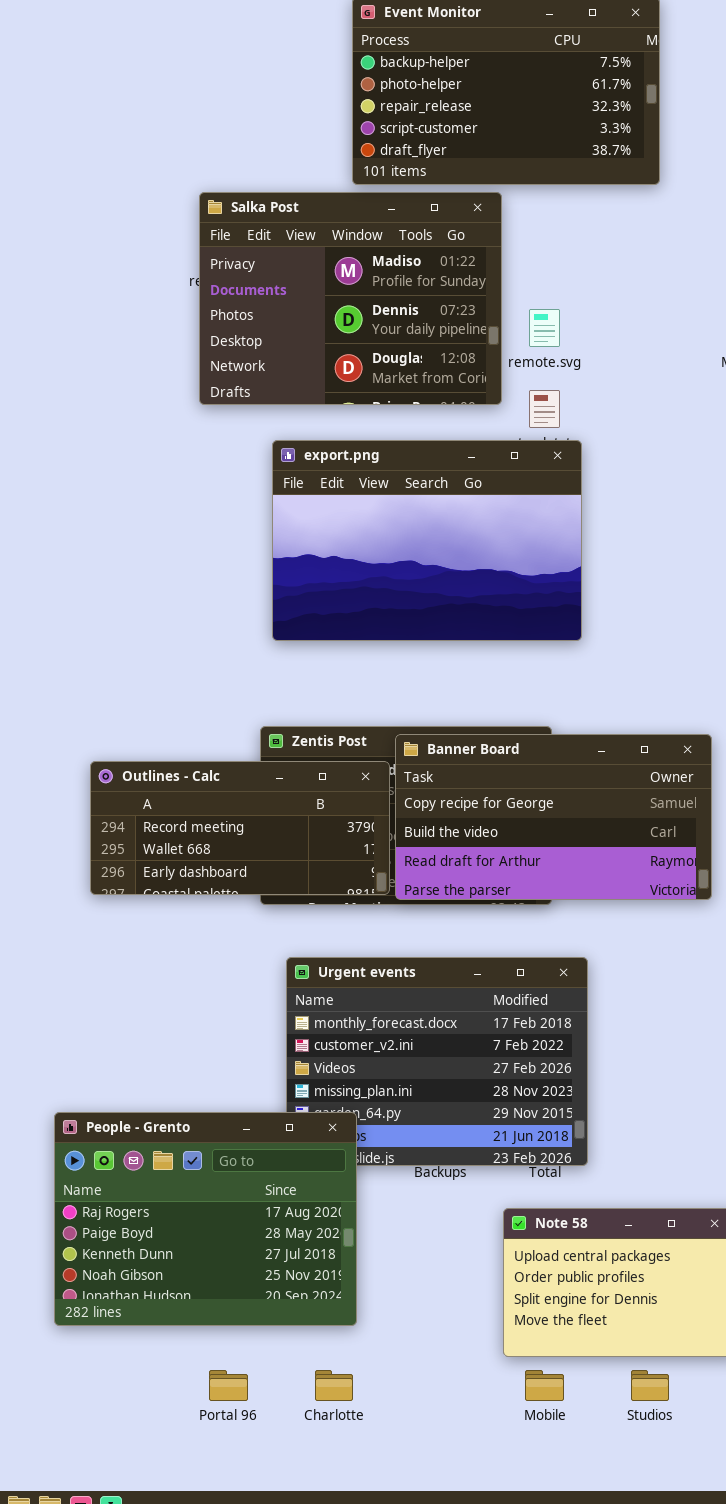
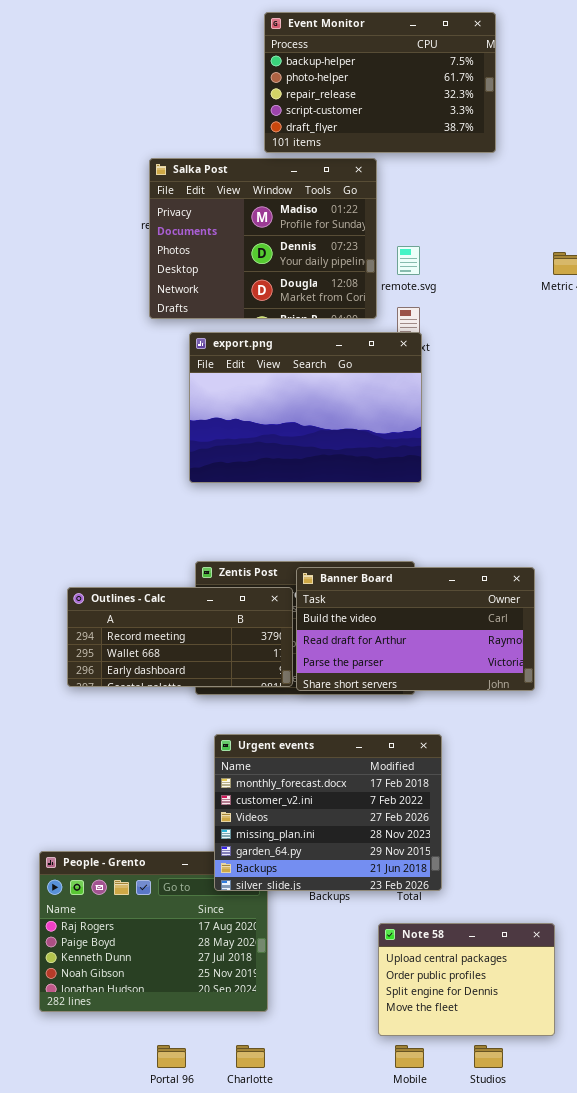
export.png: [272,440,582,641] -> [189,332,422,483], moved
Banner Board: [395,734,712,900] -> [296,567,535,691], scrolled down 1 row
Urgent events: [286,957,588,1166] -> [214,734,442,891], raised

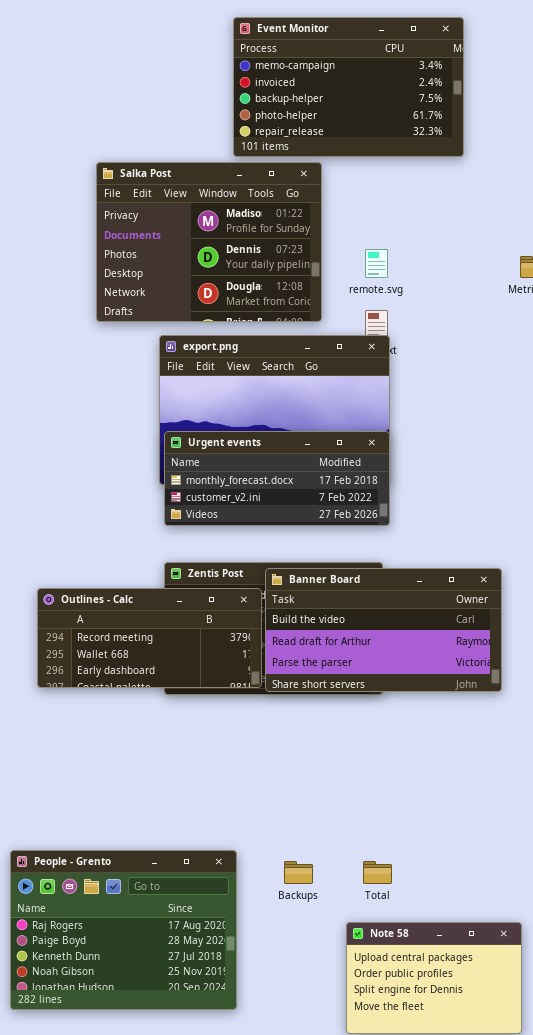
Event Monitor: [264,12,496,153] -> [233,17,464,157], scrolled up 2 rows
Salka Post: [149,158,377,319] -> [96,162,322,322], moved
Urgent events: [214,734,442,891] -> [164,431,390,526], moved, resized

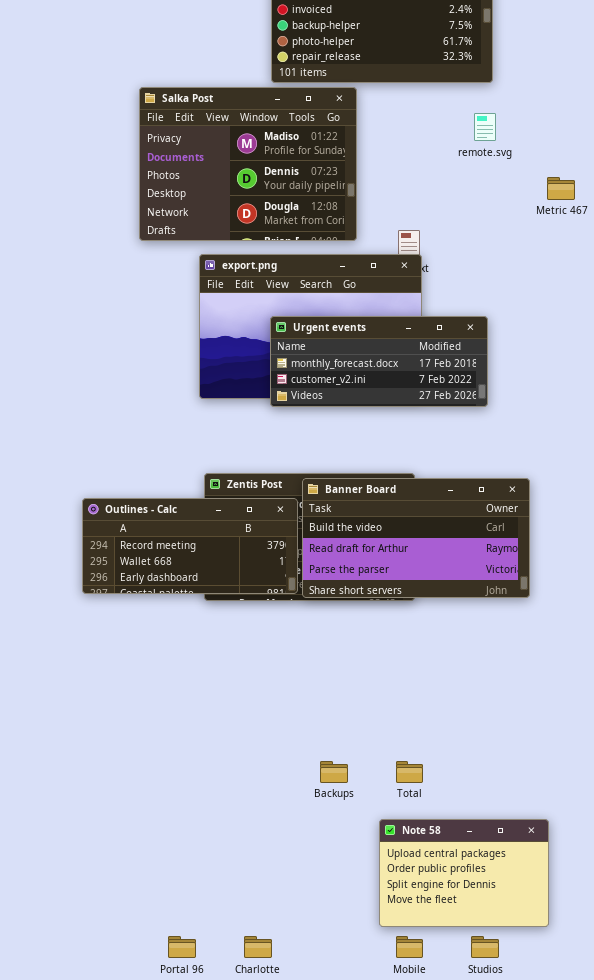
remote.svg: [365,249,388,278] -> [474,113,496,141], moved
Urgent events: [164,431,390,526] -> [270,316,488,407], moved
People - Grento: [10,850,237,1010] -> none, closed

